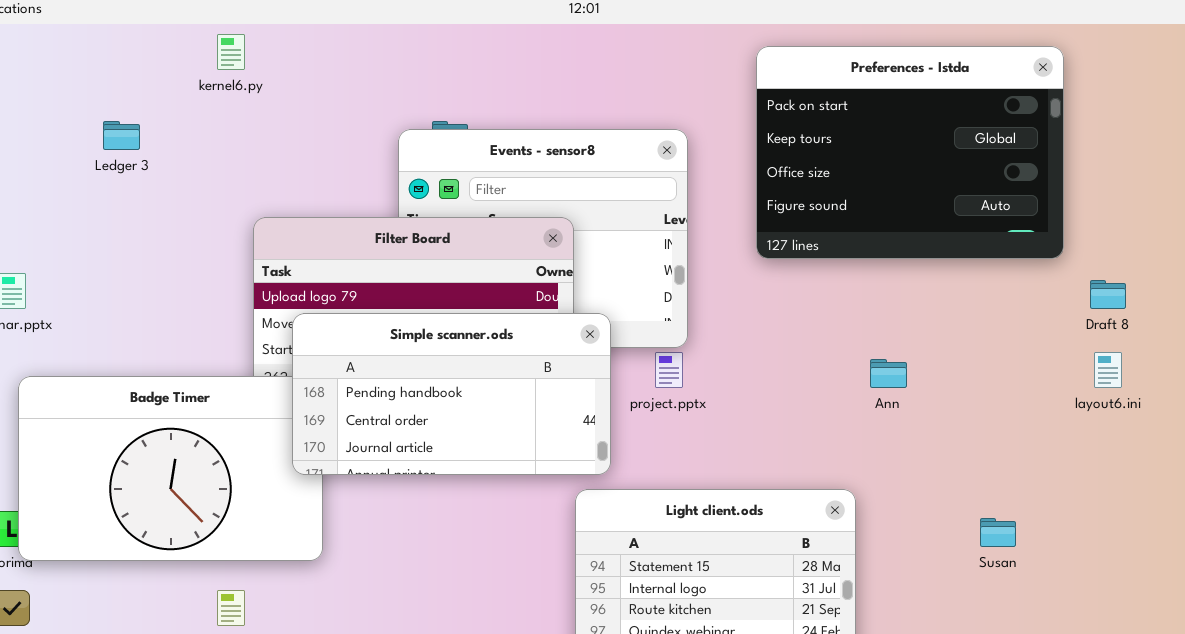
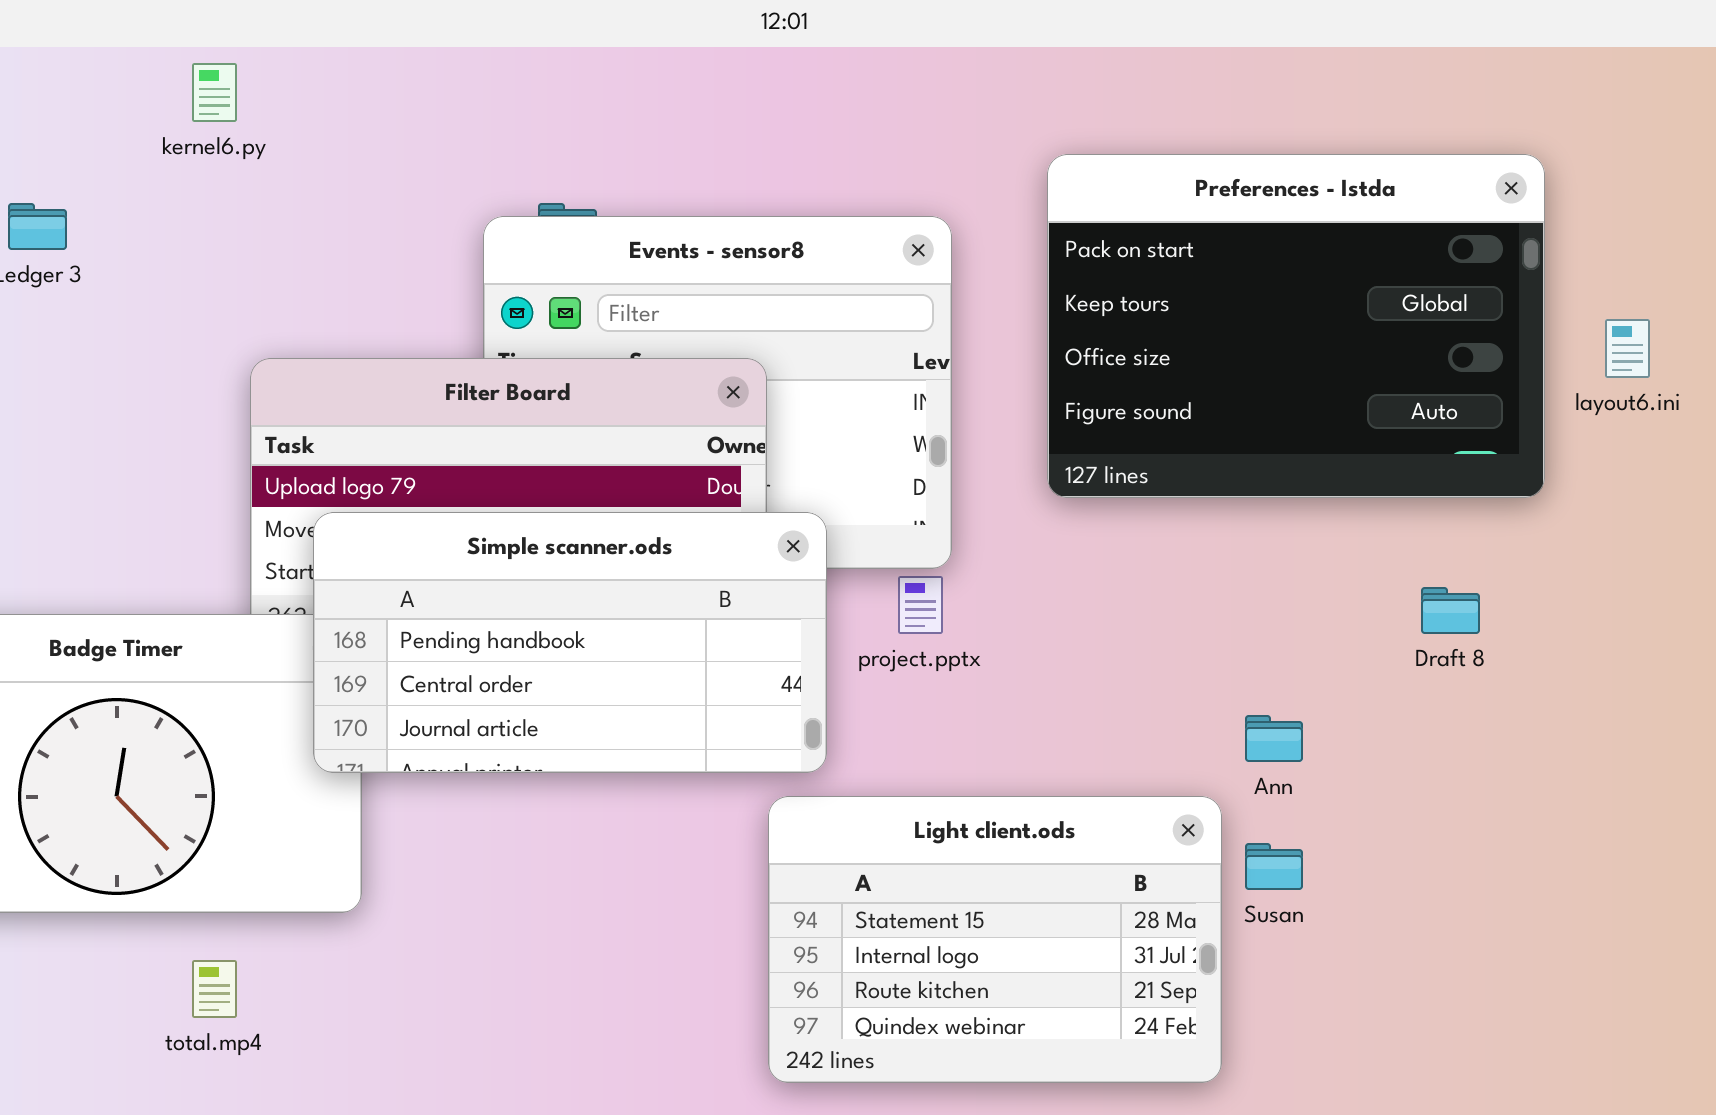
Preferences - Istda: [756,46,1064,259] -> [1047,154,1545,498], moved
Draft 8: [1090,280,1126,309] -> [1421,587,1480,634], moved
layout6.ini: [1094,352,1122,388] -> [1605,319,1650,378], moved
Ann: [870,359,907,388] -> [1245,715,1303,762], moved
Susan: [980,518,1016,547] -> [1245,843,1303,890], moved

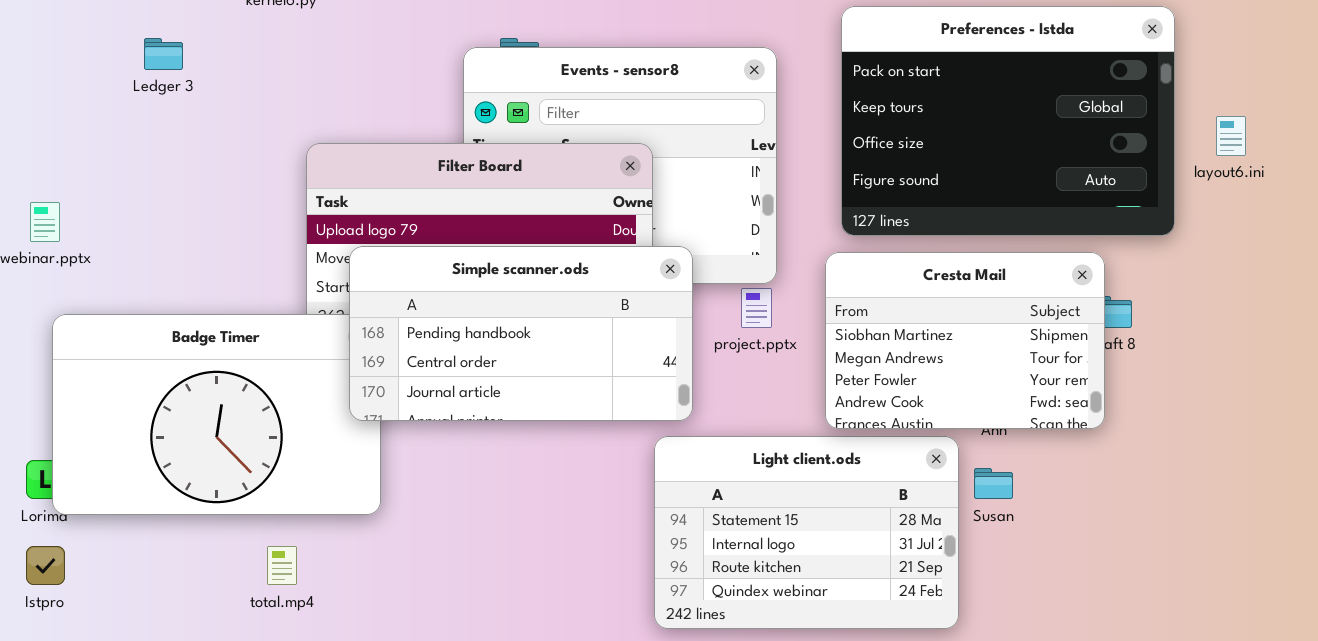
Cresta Mail: none -> [825,252,1105,429], opened

